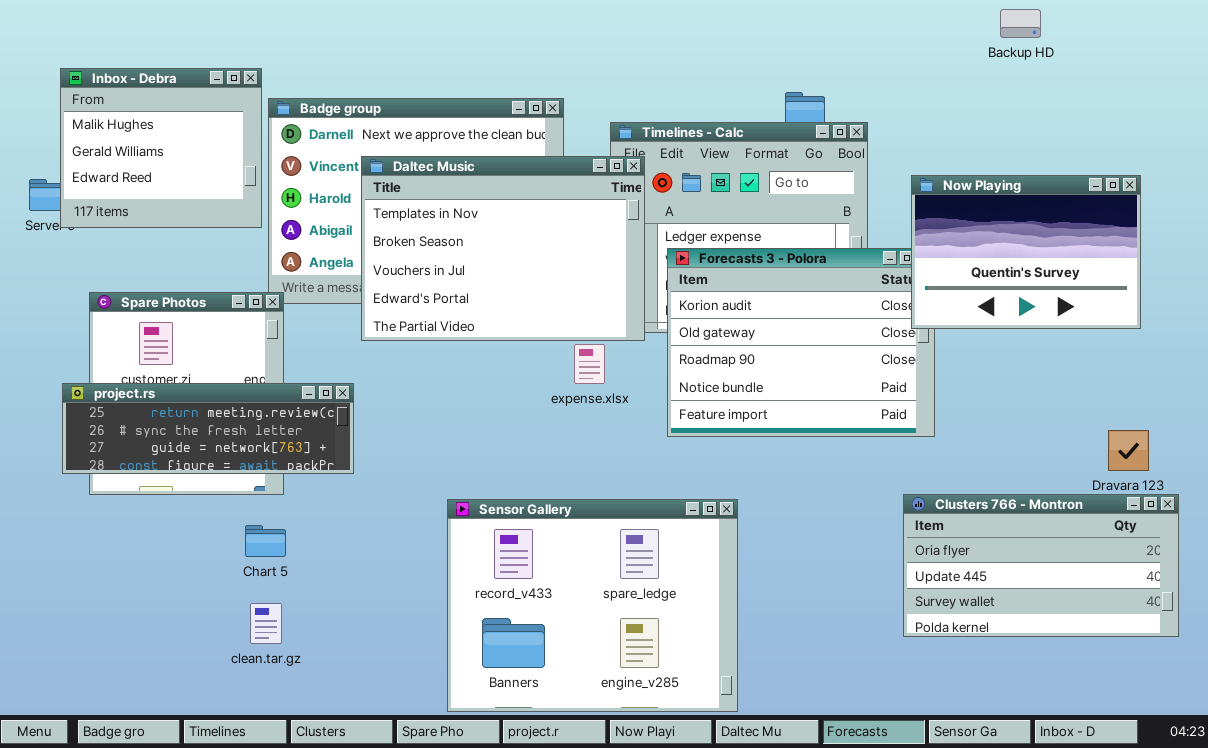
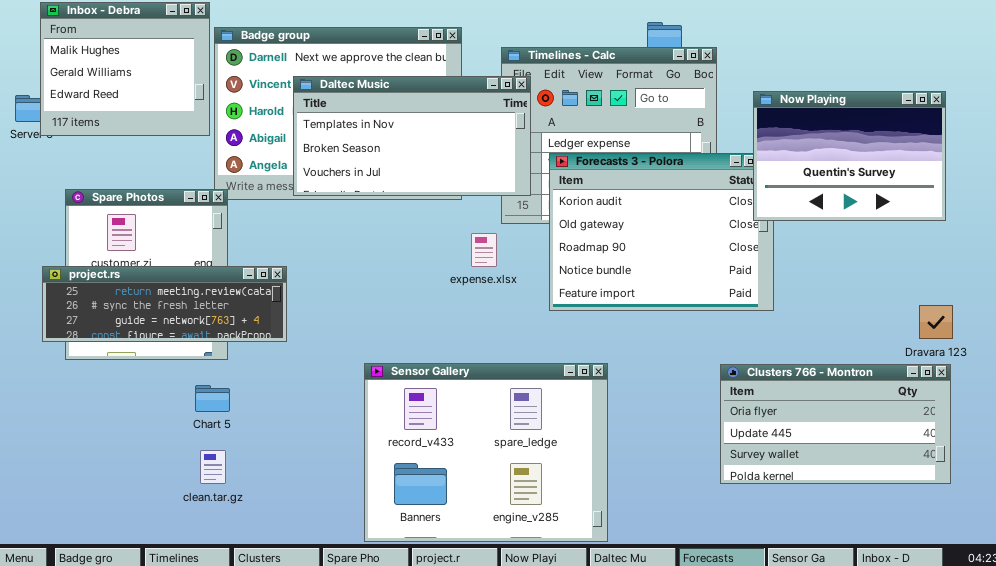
Daltec Music: [361,156,645,341] -> [293,76,531,196], resized
Clusters 766 - Montron: [903,494,1179,637] -> [720,364,951,484], moved

